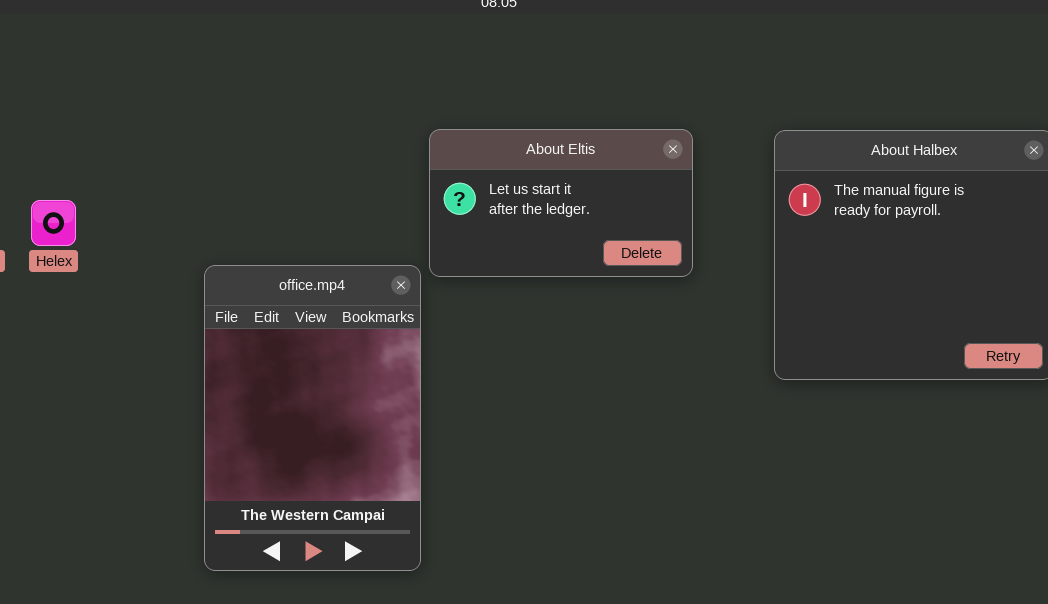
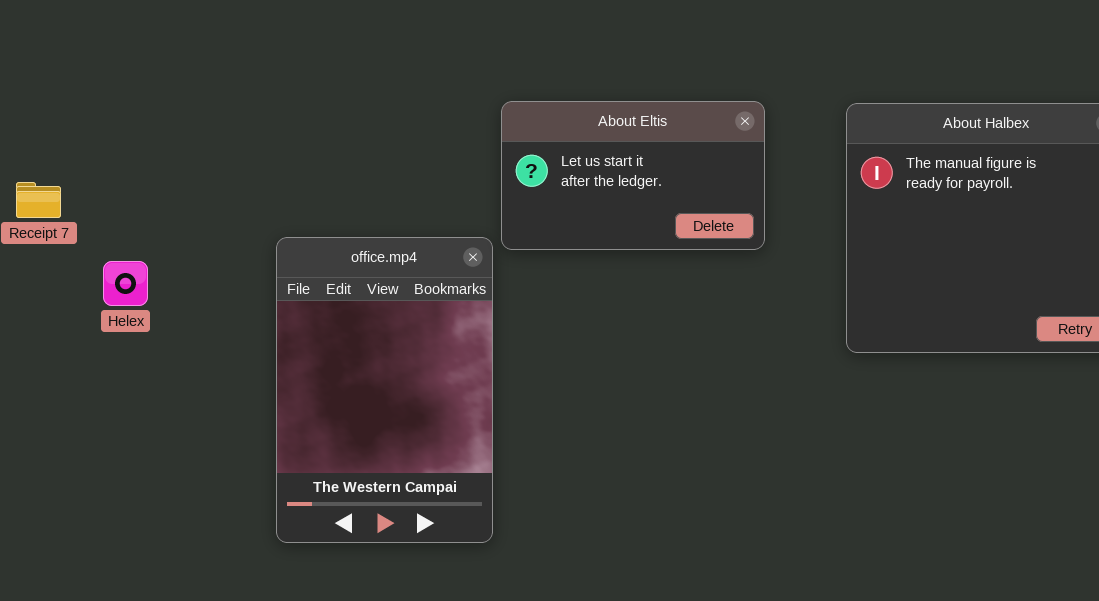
Helex: [31,200,76,246] -> [103,261,148,306], moved

